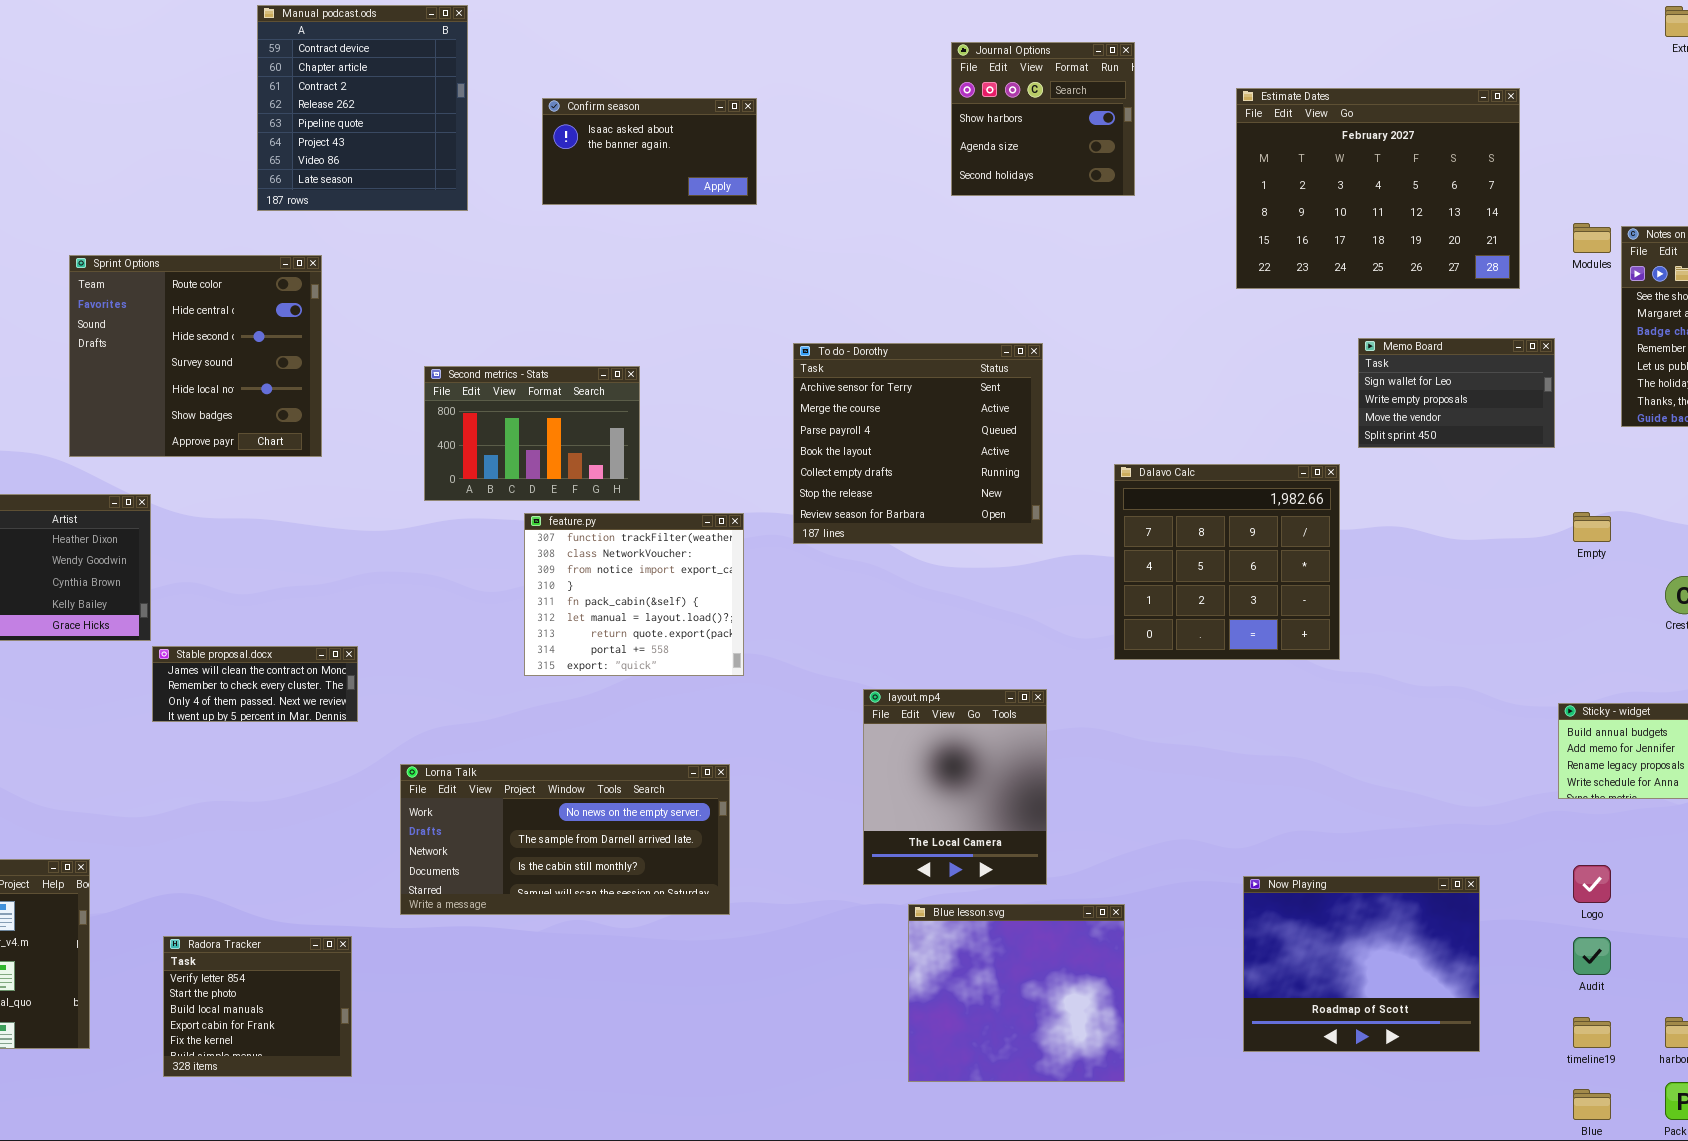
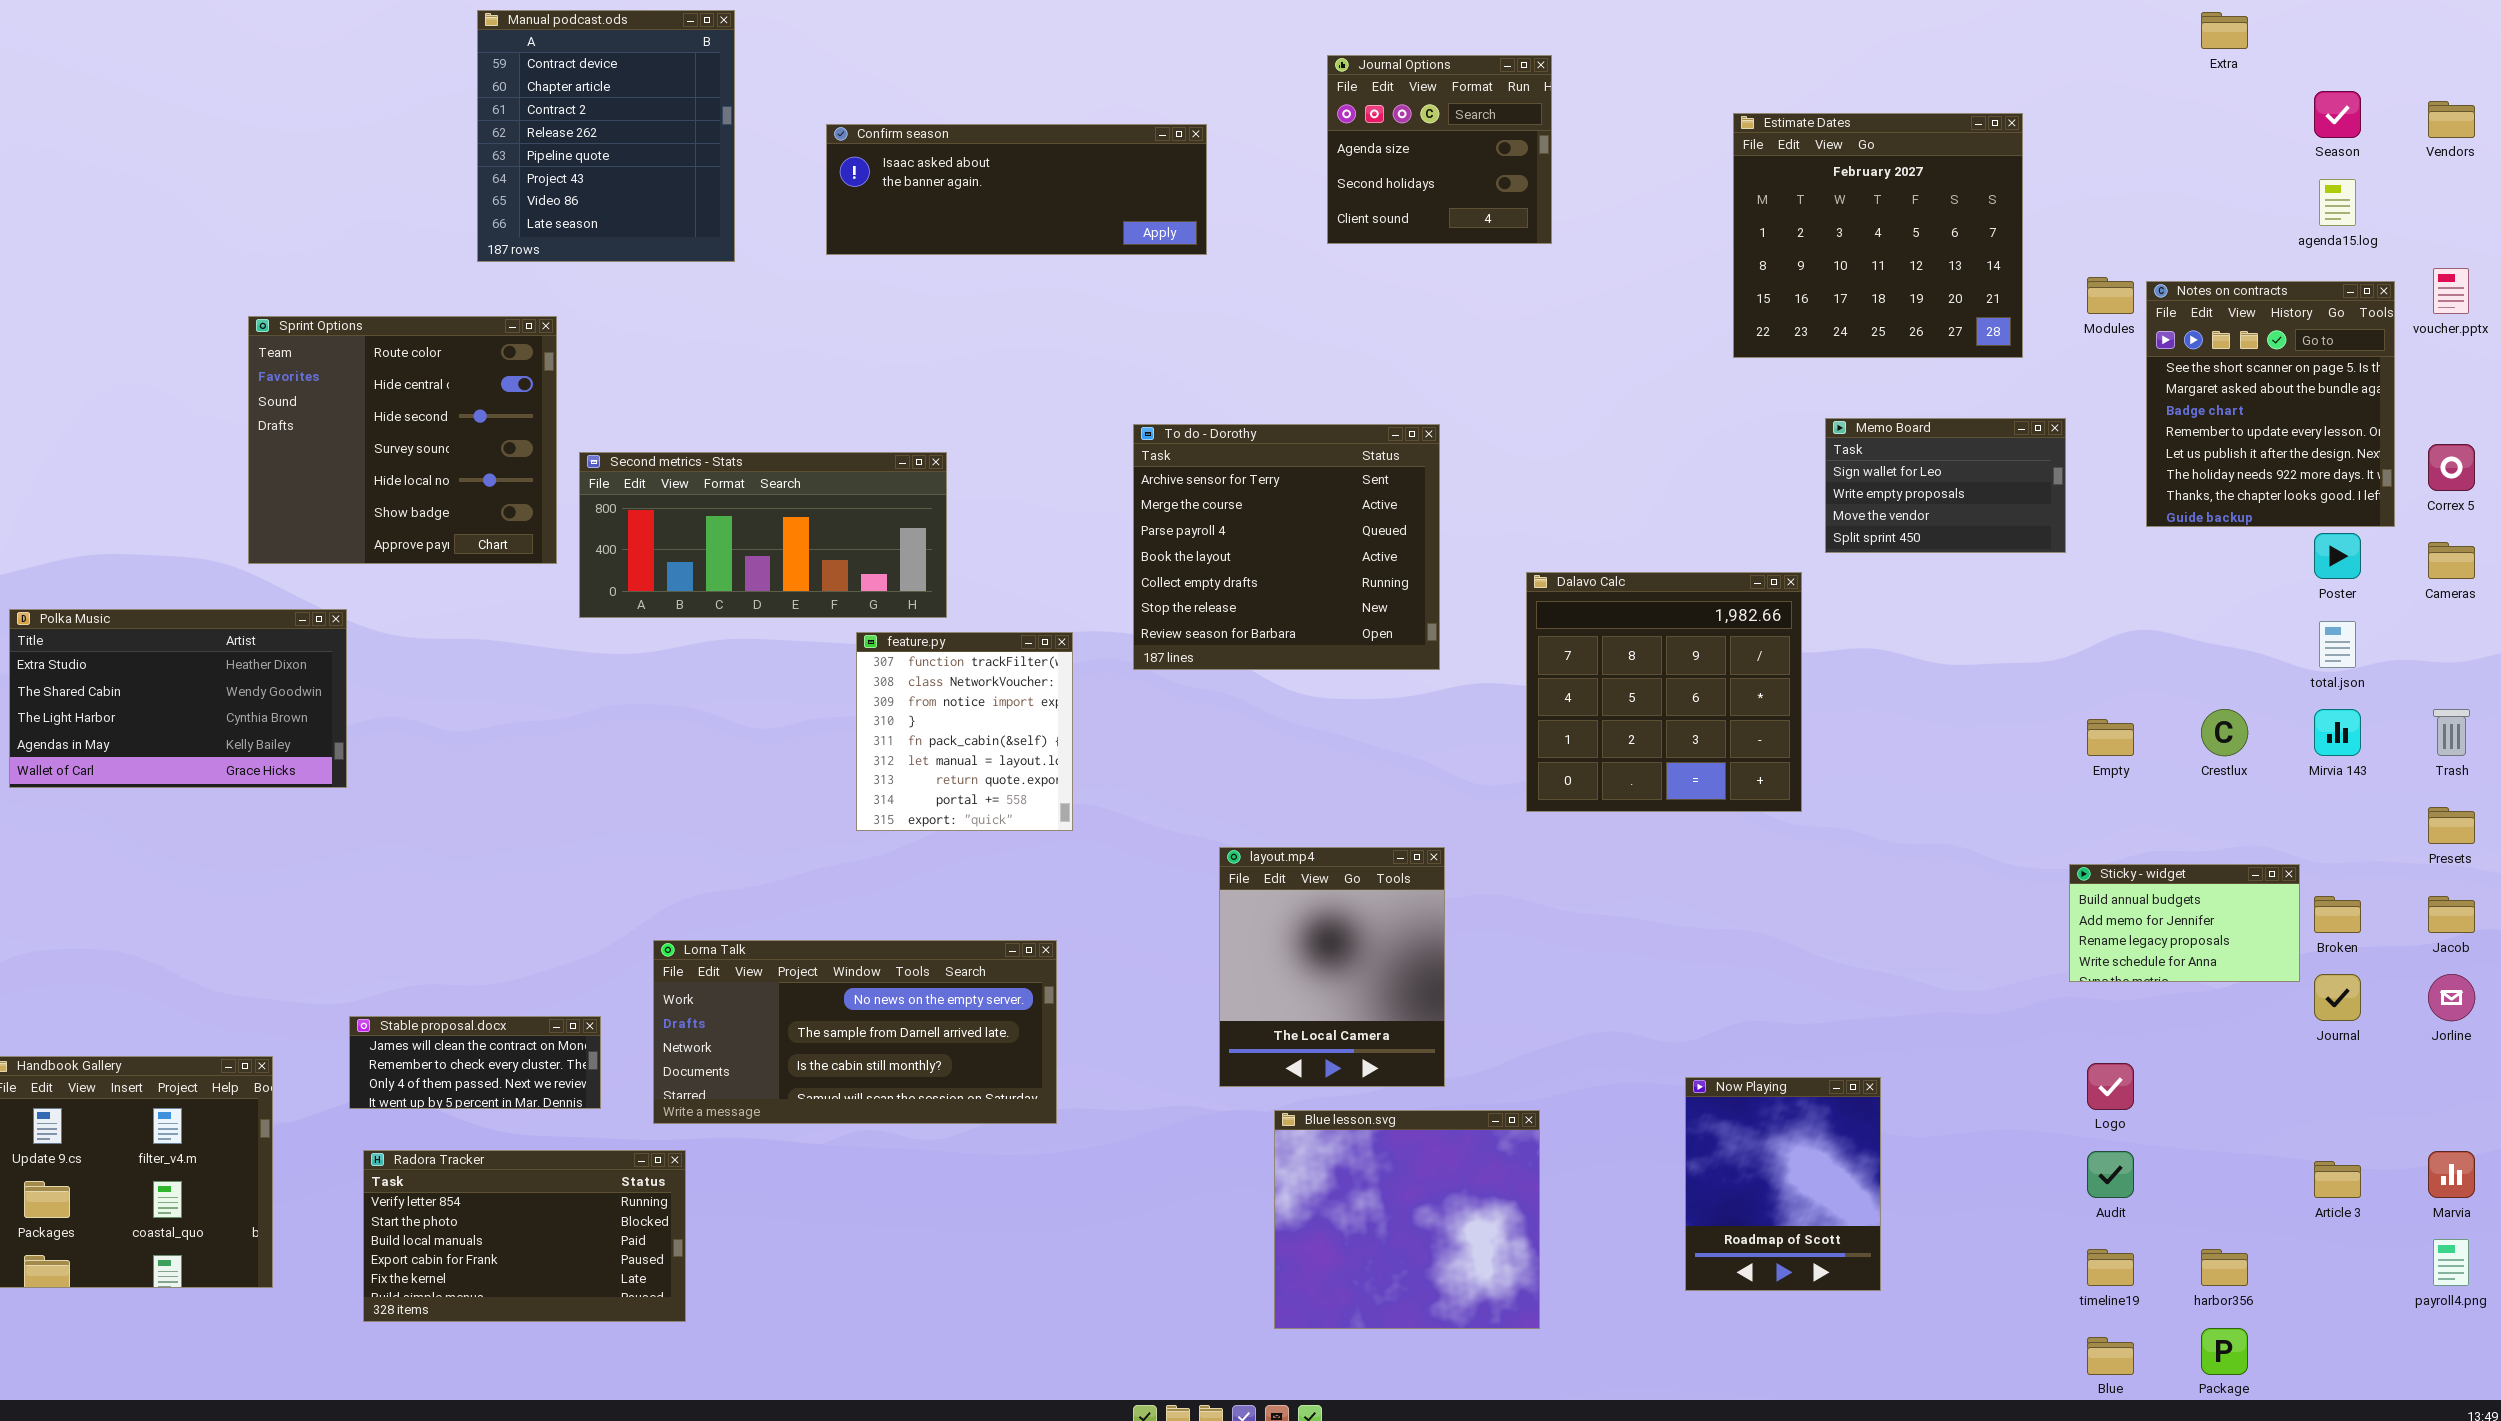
Journal Options: [951,42,1135,196] -> [1327,55,1552,244], scrolled down 1 row
Estimate Dates: [1236,88,1520,289] -> [1733,113,2023,358], resized
Confirm season: [542,98,757,205] -> [826,124,1207,255], resized
Second metrics - Stats: [424,366,640,501] -> [579,452,947,618], resized
Empty: [1573,512,1611,542] -> [2087,719,2134,756], moved
feature.py: [524,513,744,676] -> [856,632,1073,831], resized
Stable proposal.docx: [152,646,358,722] -> [349,1016,601,1109], moved
Now Playing: [1243,876,1480,1052] -> [1685,1077,1881,1291], resized
Radora Tracker: [163,936,352,1077] -> [363,1150,686,1322], resized

